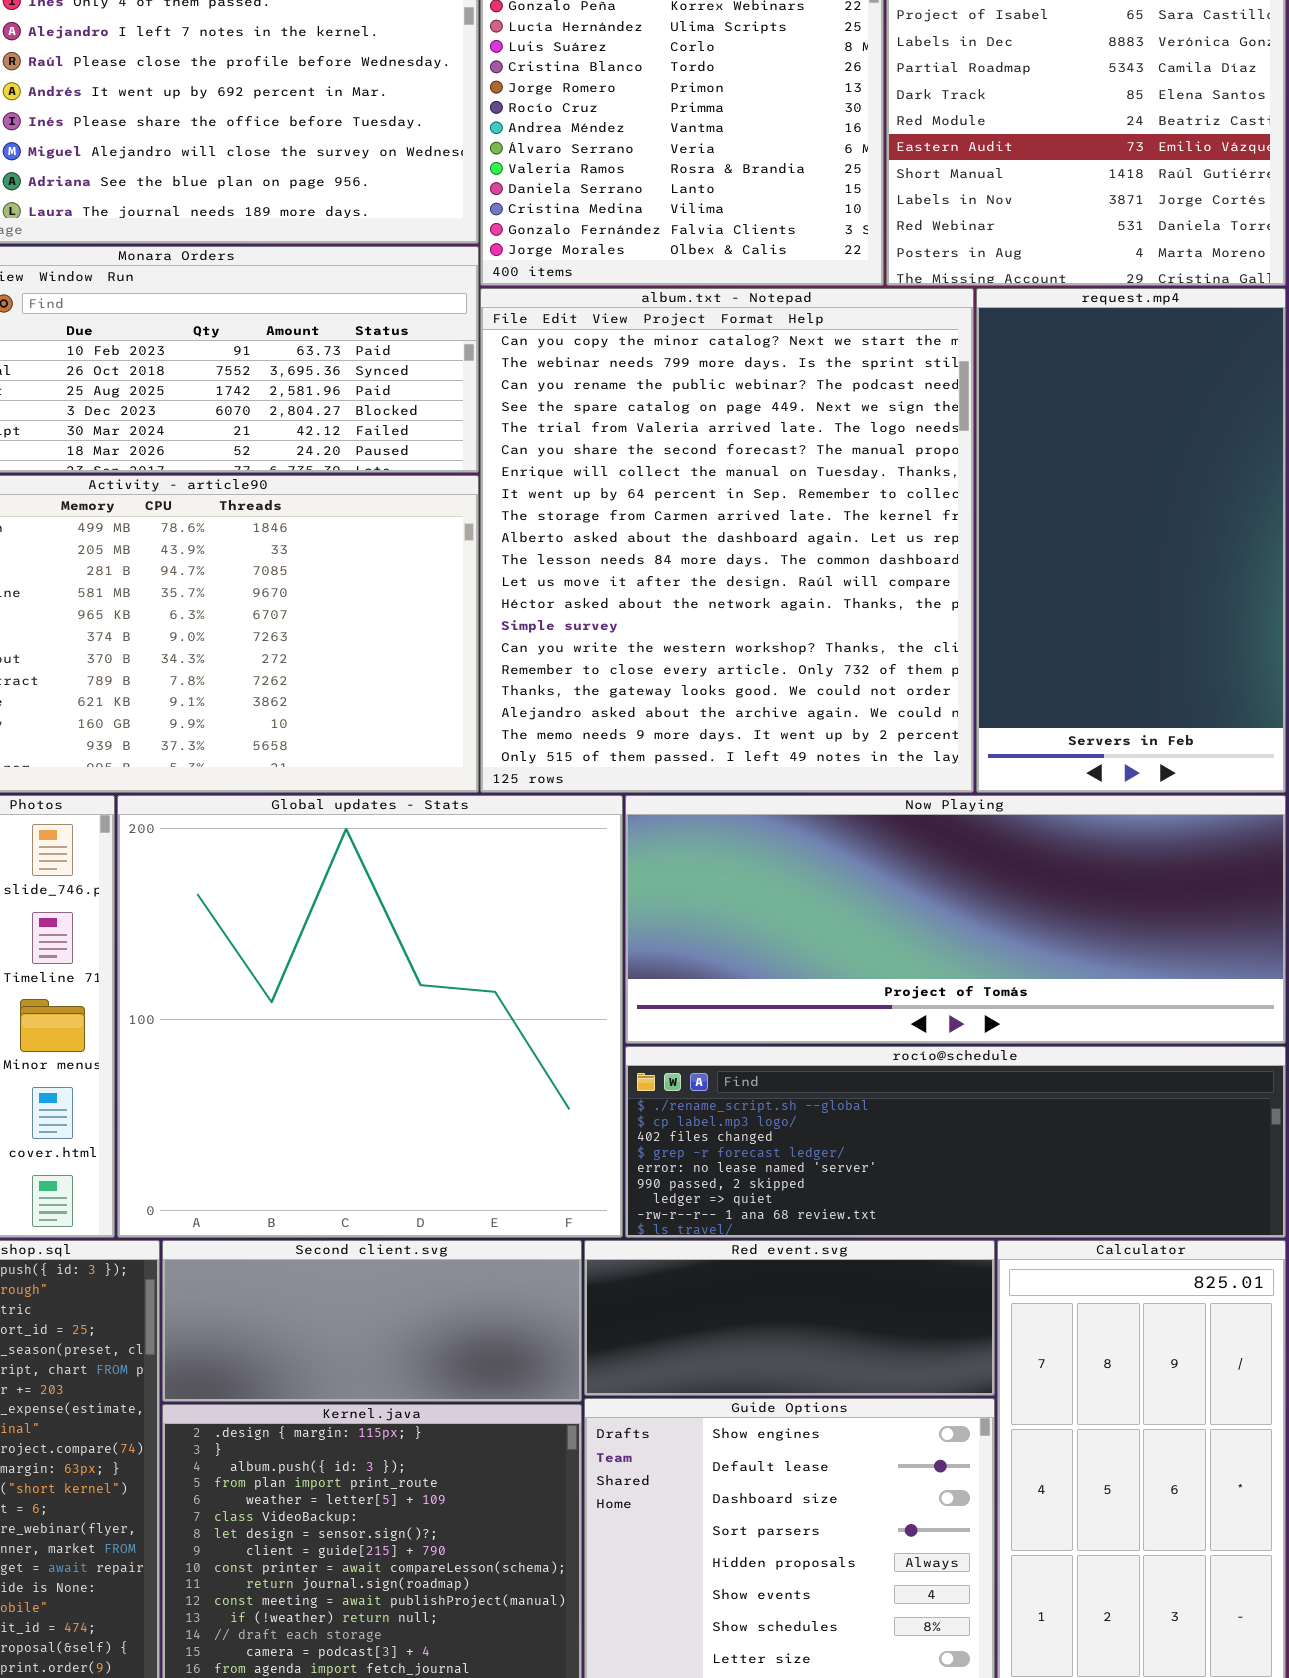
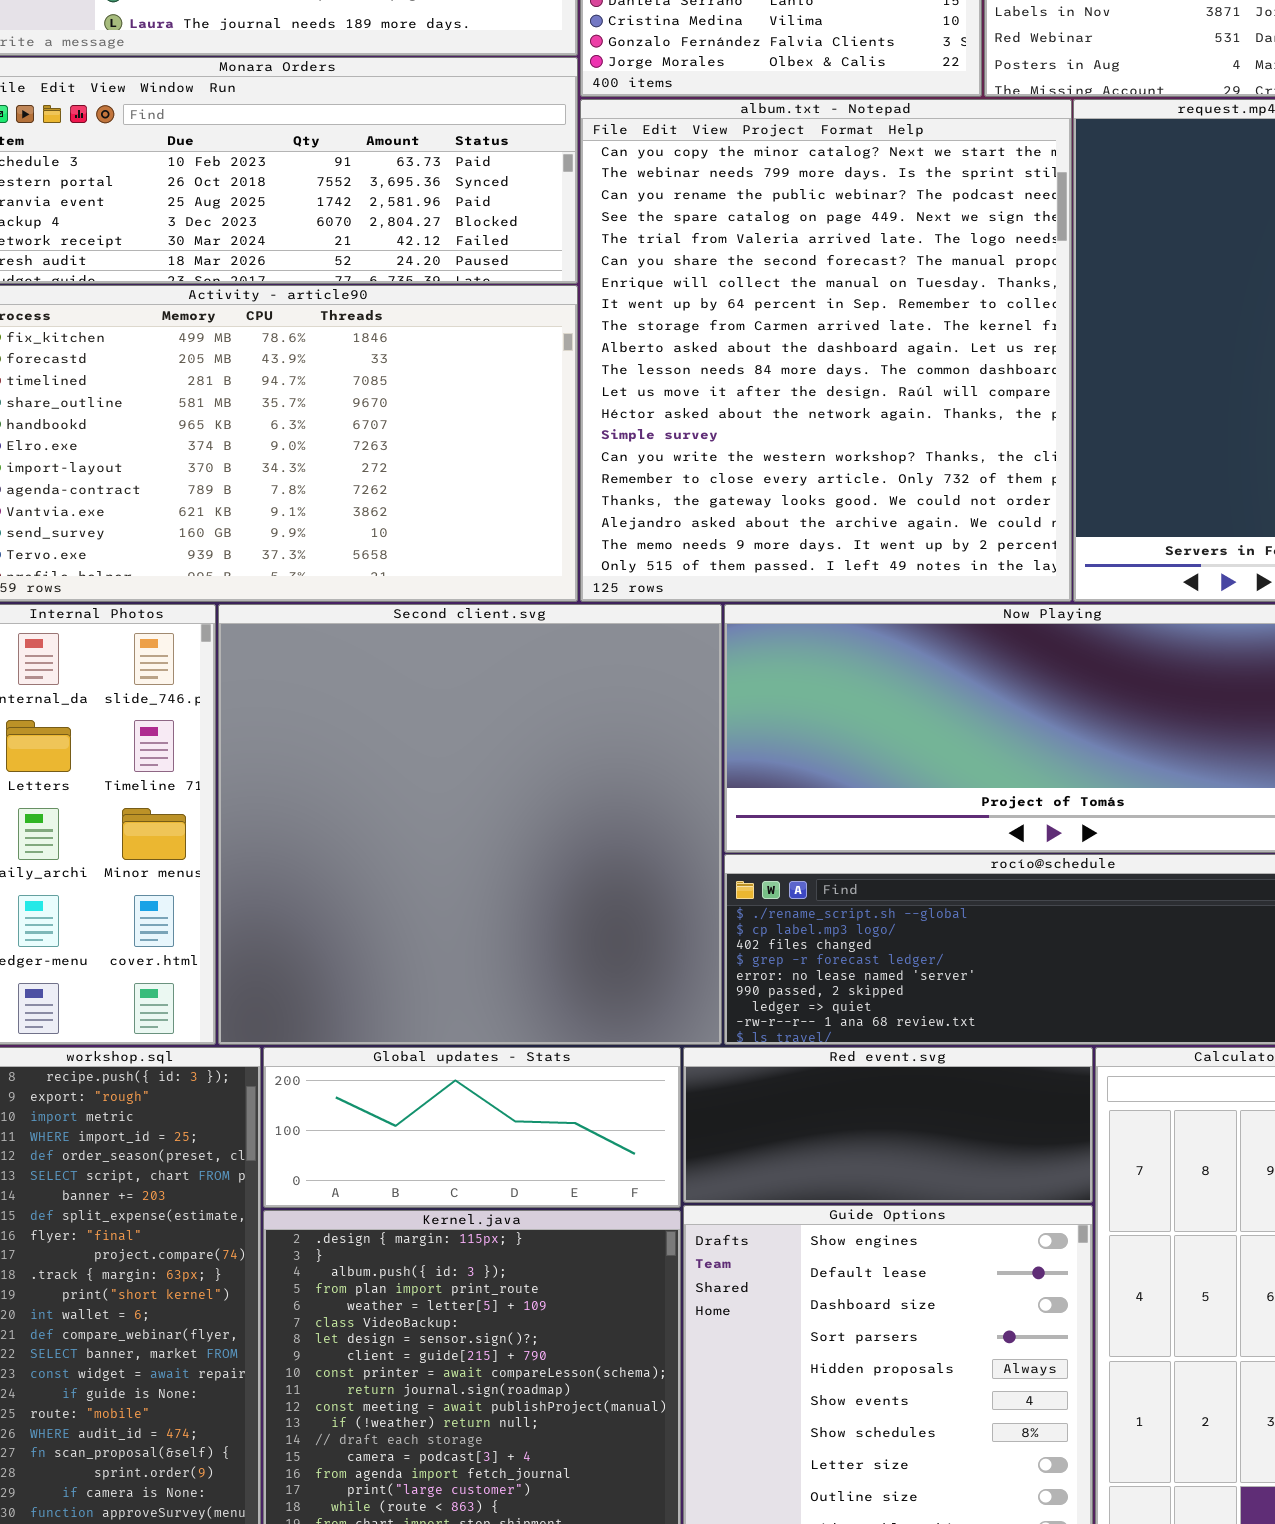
Global updates - Stats: [117,795,623,1238] -> [263,1047,681,1208], moved, resized
Second client.svg: [162,1240,582,1402] -> [218,604,722,1045], moved, resized

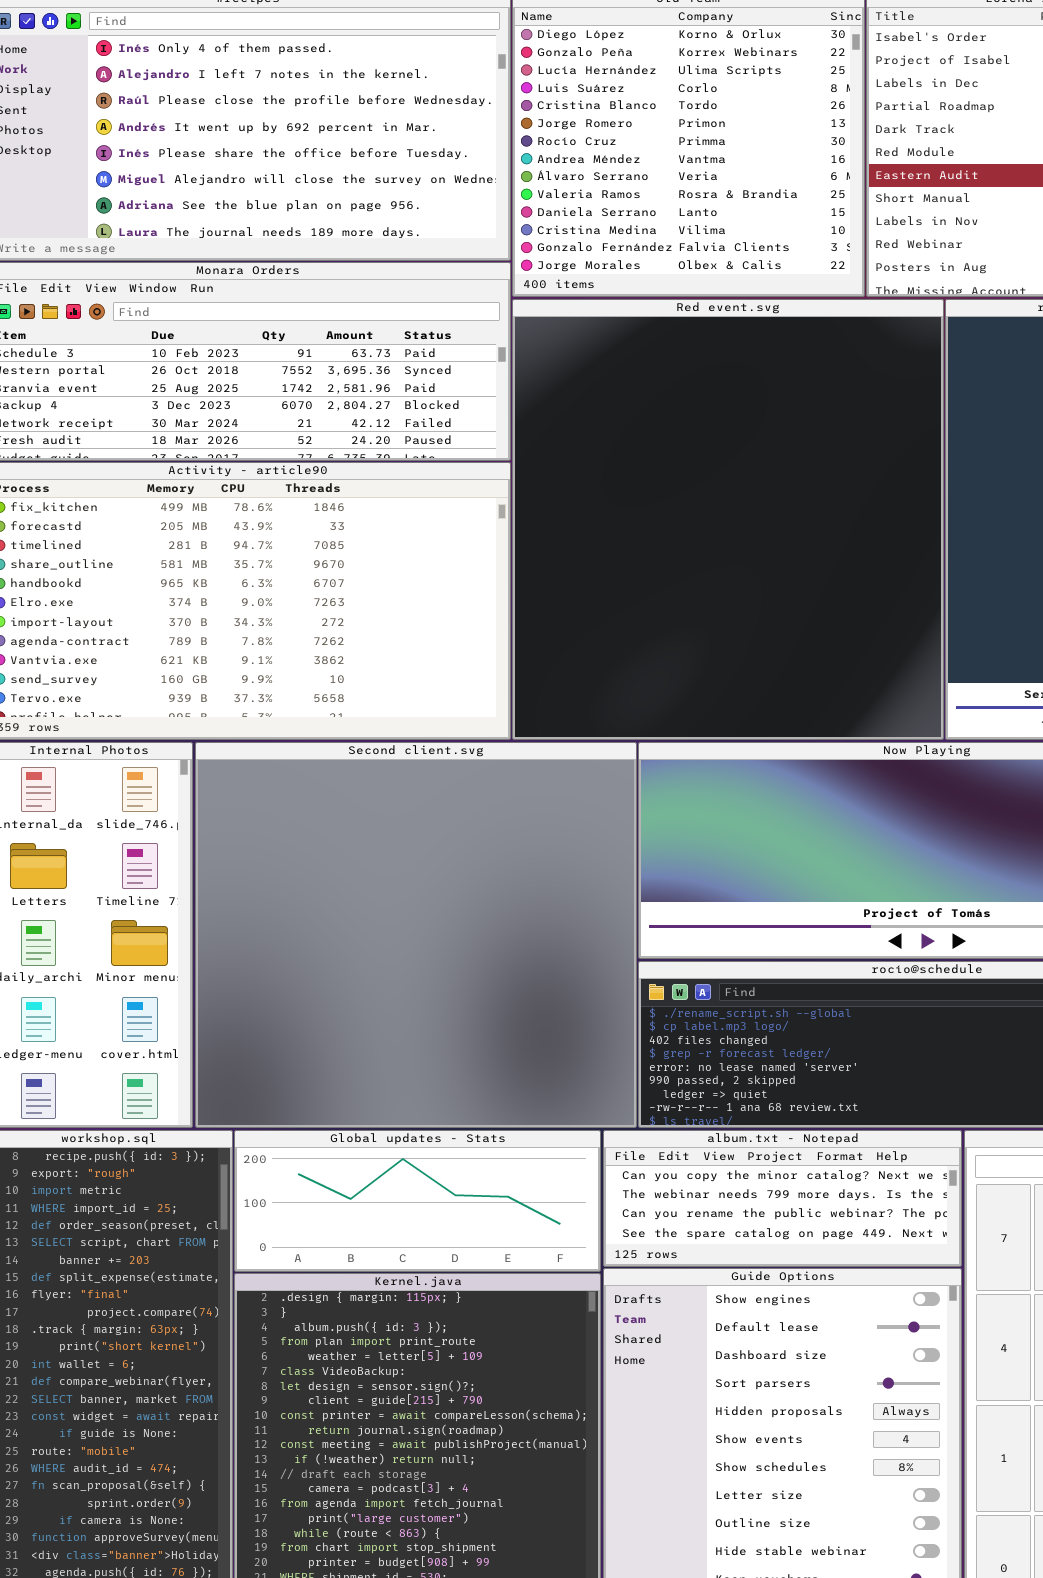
album.txt - Notepad: [580,99,1072,602] -> [603,1130,962,1267], moved, resized
Red event.svg: [683,1047,1093,1203] -> [512,299,944,740], moved, resized

